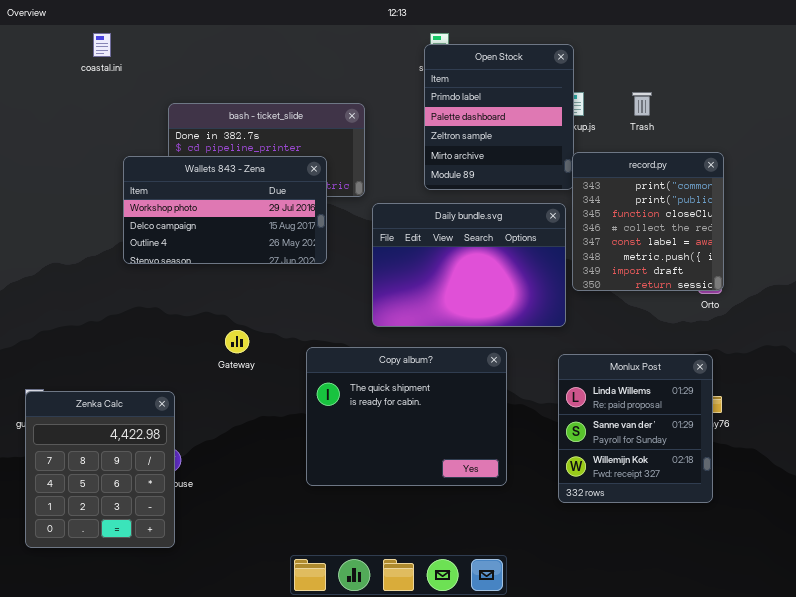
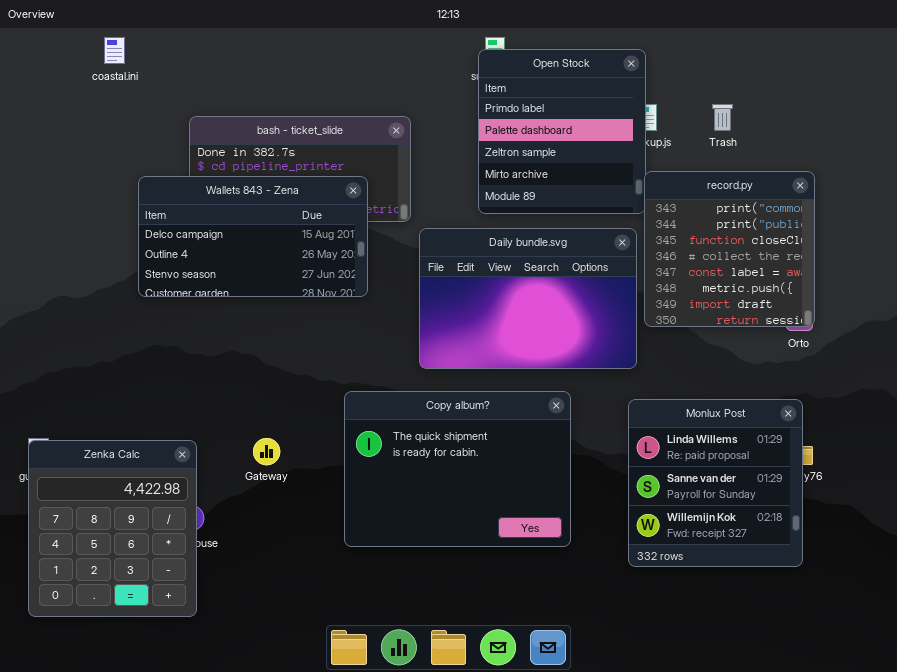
Wallets 843 - Zena: [123,156,327,264] -> [138,176,368,297], scrolled down 1 row
Gateway: [225,330,249,353] -> [253,438,280,465], moved

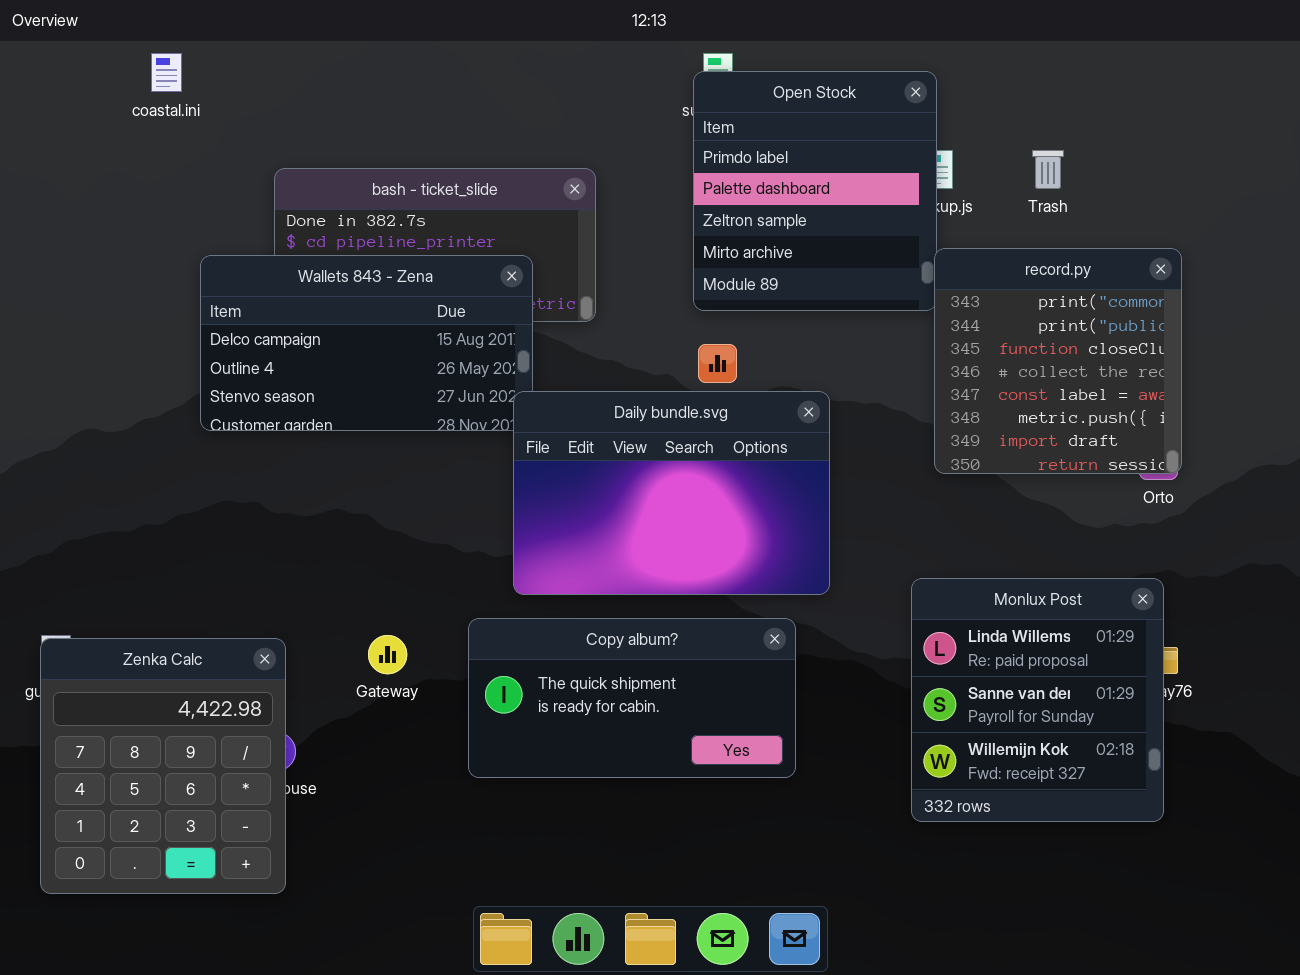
Daily bundle.svg: [419,228,637,369] -> [513,391,830,595], moved
Copy album?: [344,391,571,547] -> [468,618,796,778], moved, resized

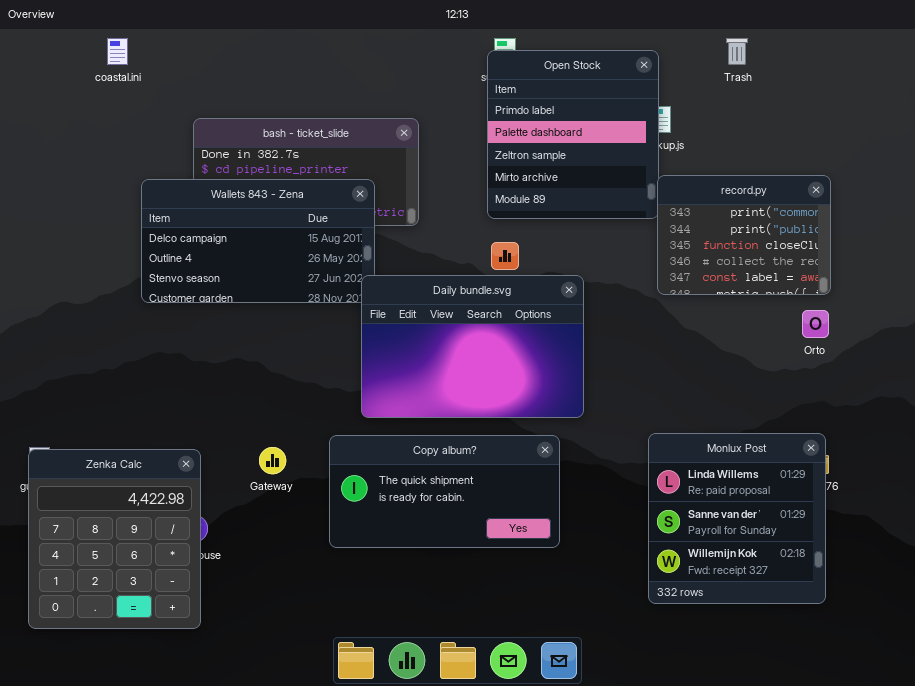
Trash: [1032,150,1064,189] -> [726,38,748,65], moved
record.py: [934,248,1182,474] -> [657,175,831,295], resized
Monlux Post: [911,578,1164,822] -> [648,433,826,604], moved

